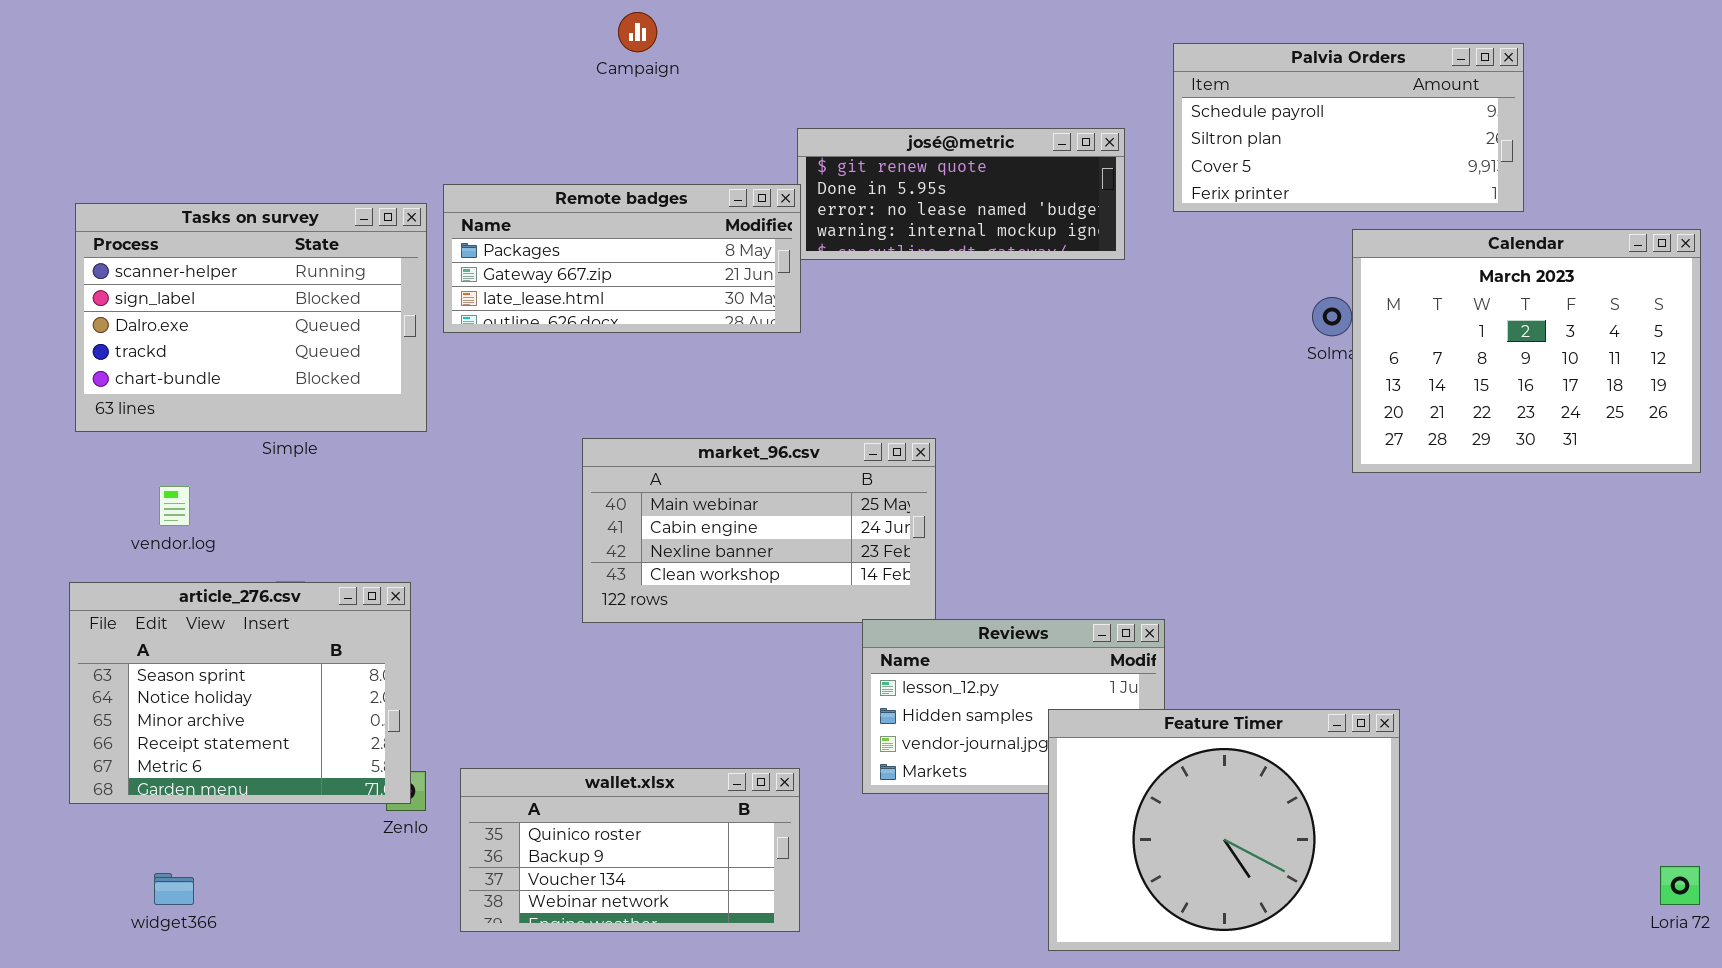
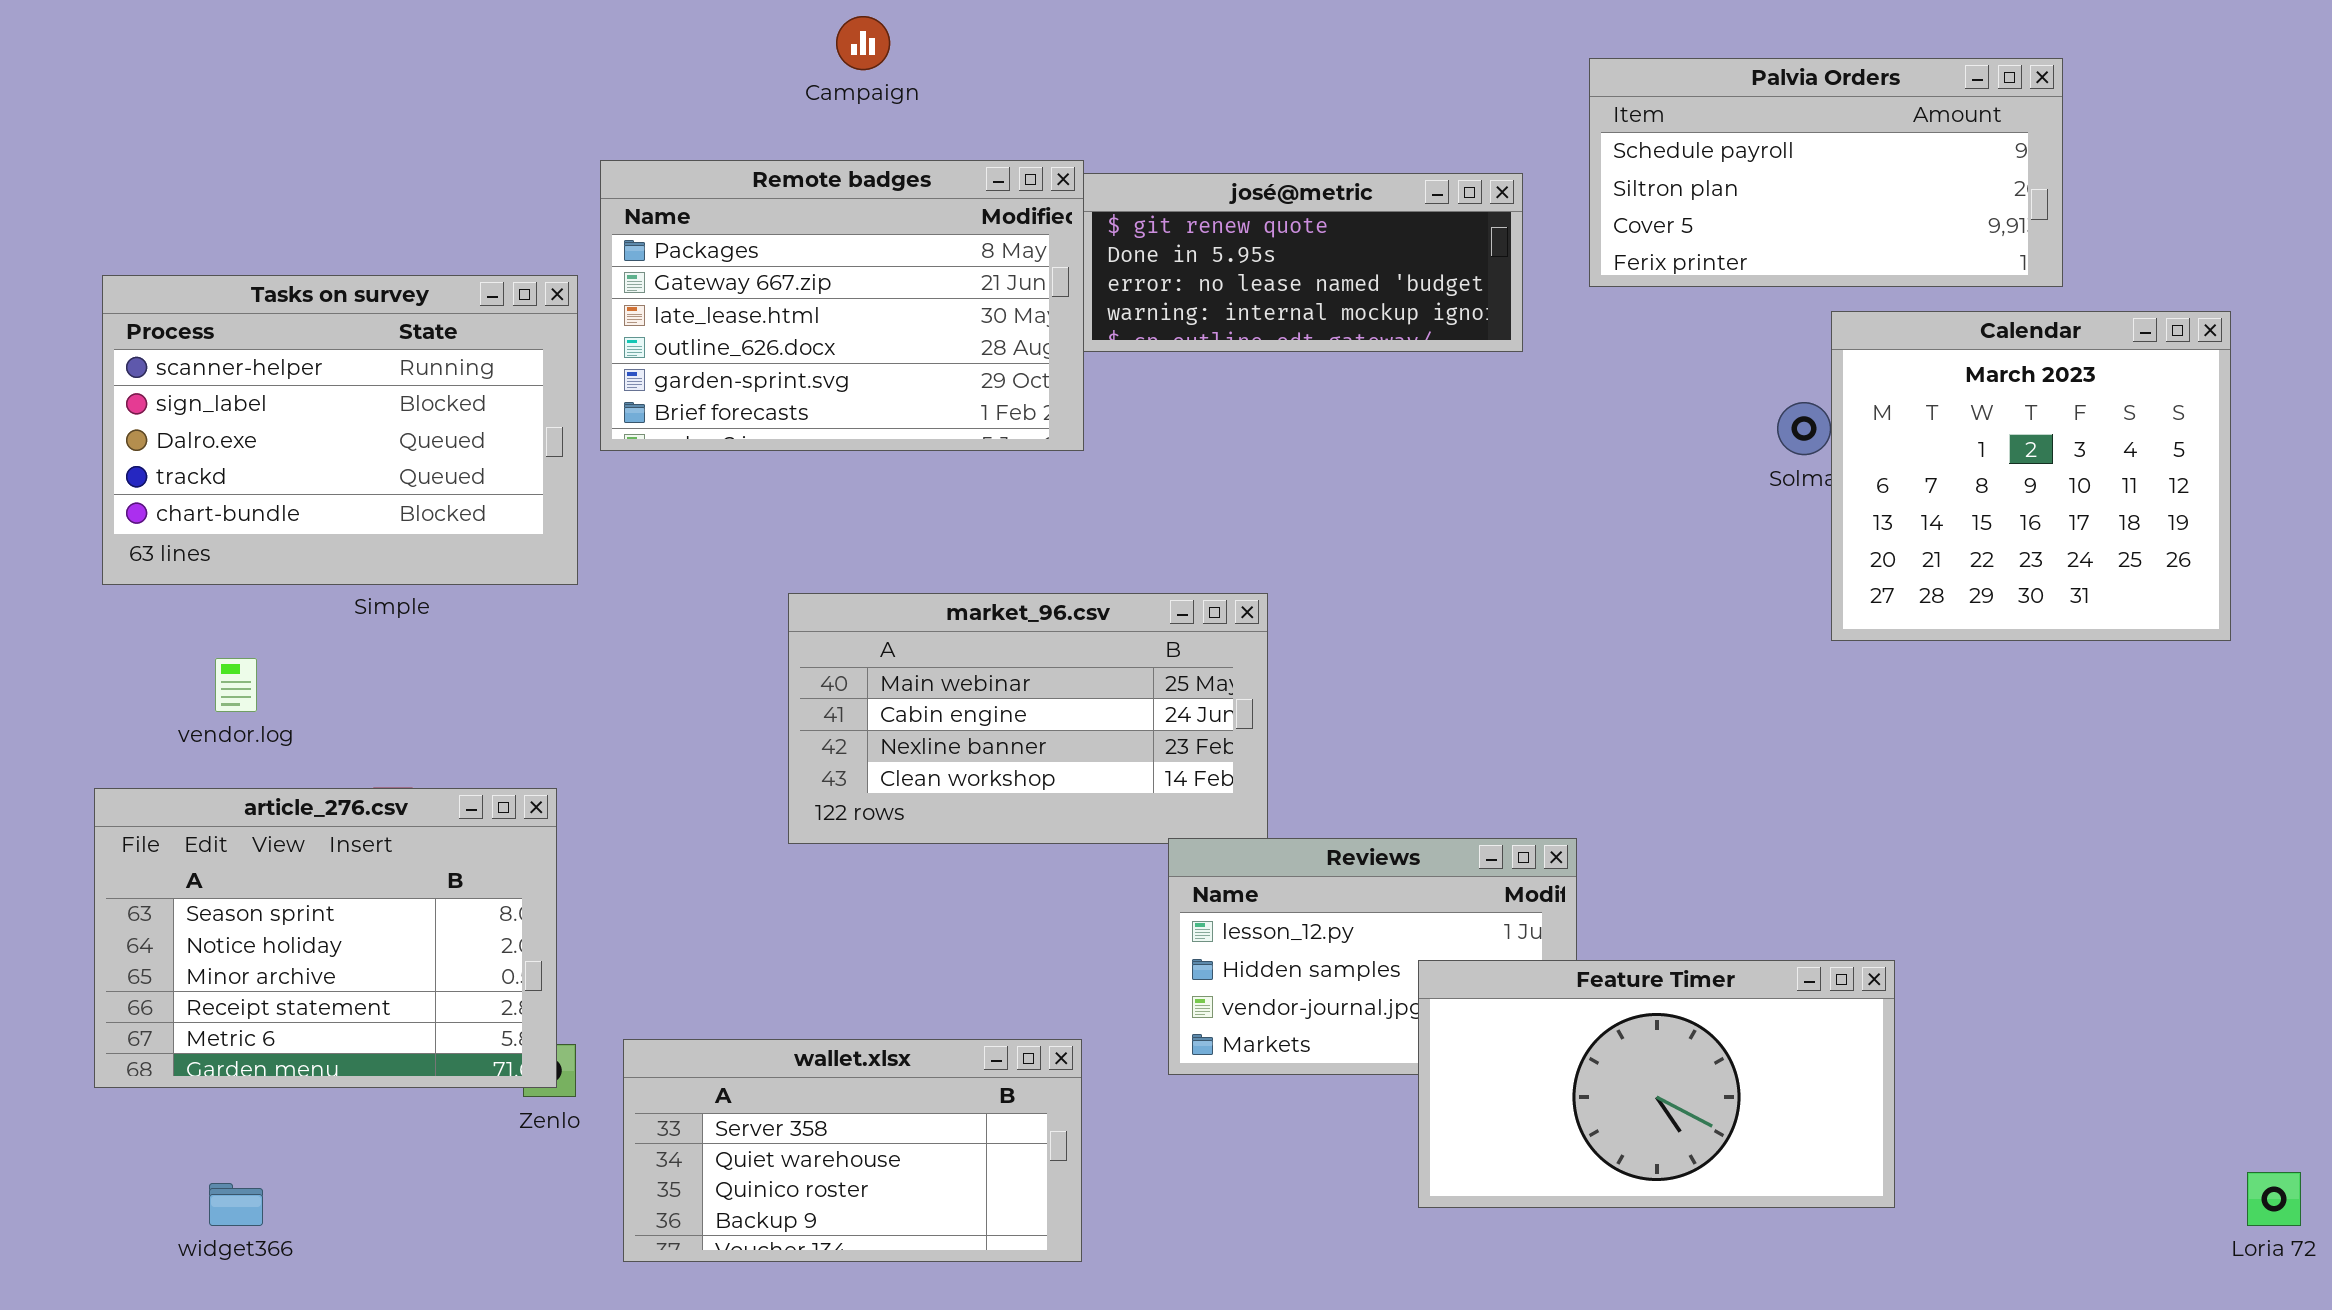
Remote badges: [443,184,801,333] -> [600,160,1084,451], resized
Calendar: [1352,229,1701,473] -> [1831,311,2231,641], resized
Feature Timer: [1048,709,1400,951] -> [1418,960,1895,1208], resized
wallet.xlsx: [460,768,800,932] -> [623,1039,1082,1262], scrolled up 2 rows

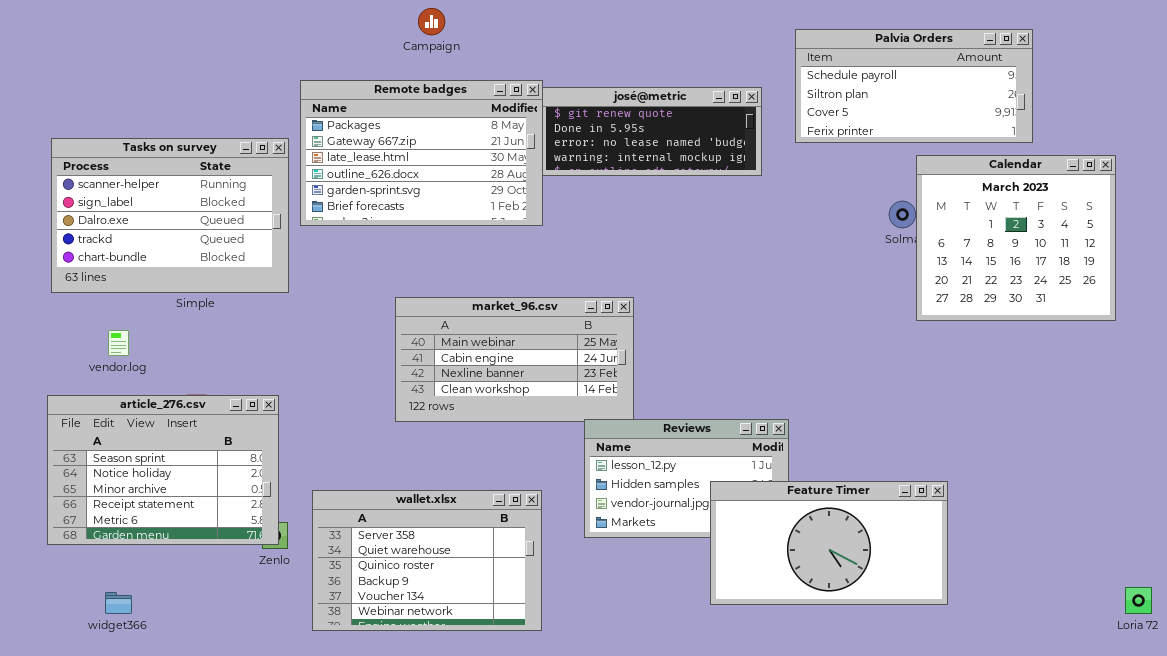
wallet.xlsx: [623,1039,1082,1262] -> [312,490,542,631], resized

